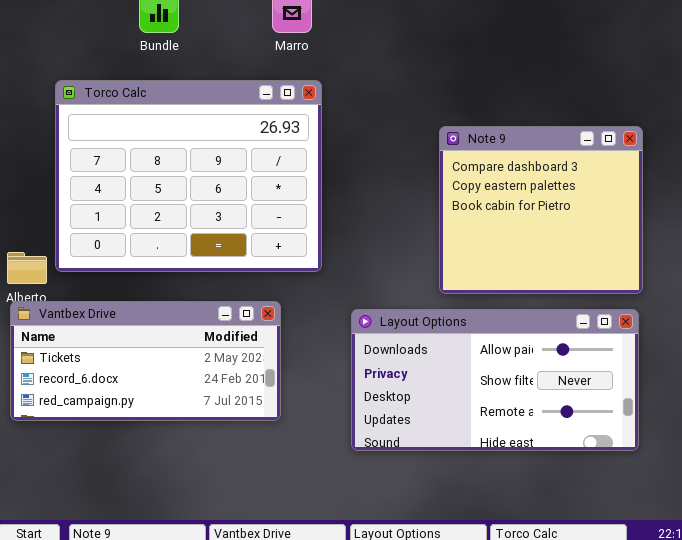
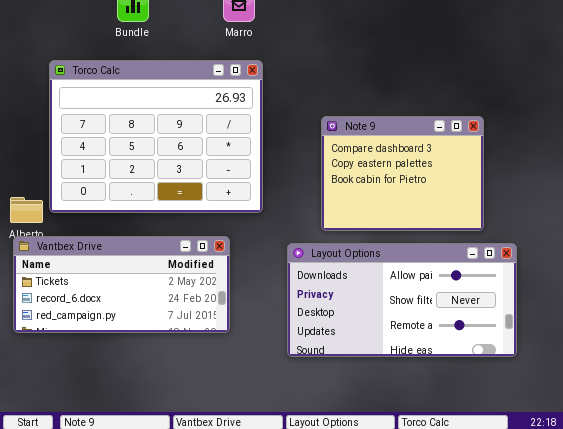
Note 9: [439,126,643,294] -> [321,116,484,231], moved, resized

